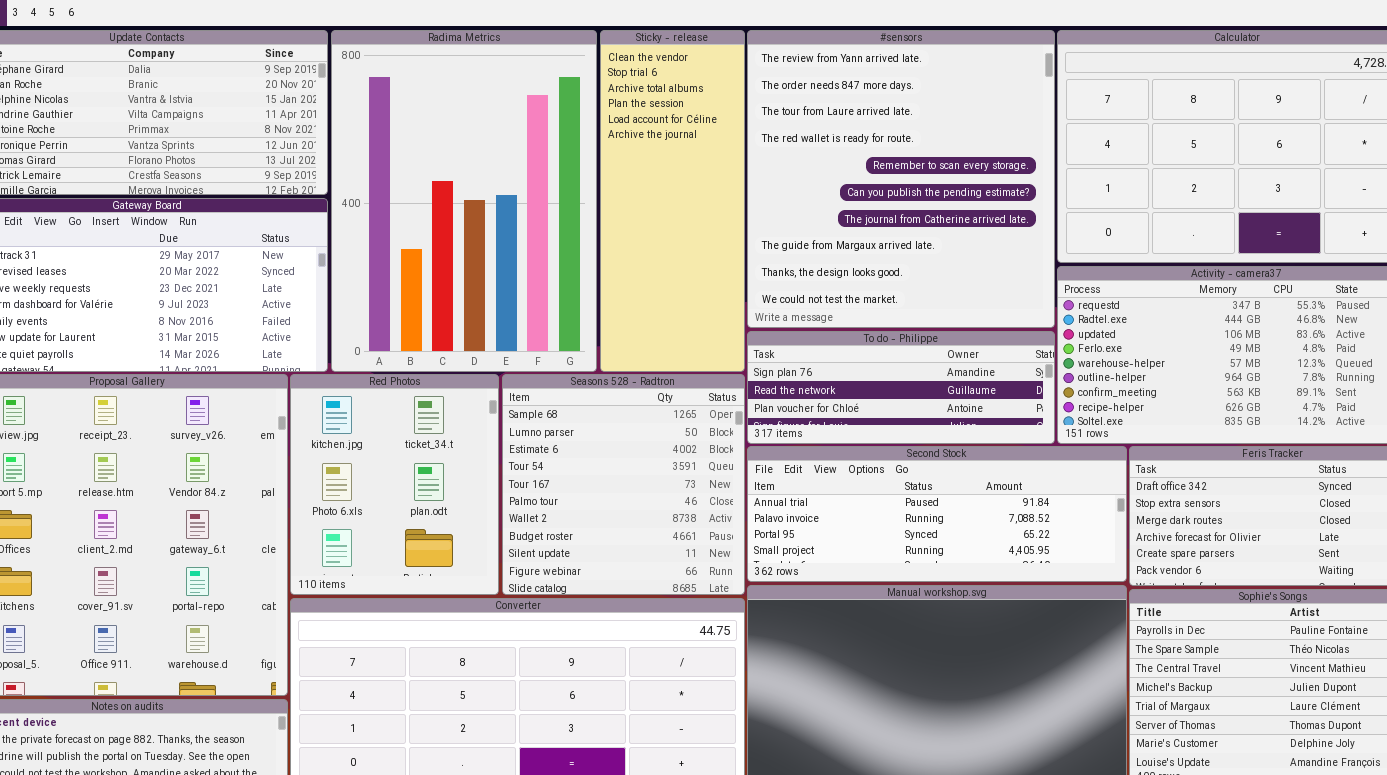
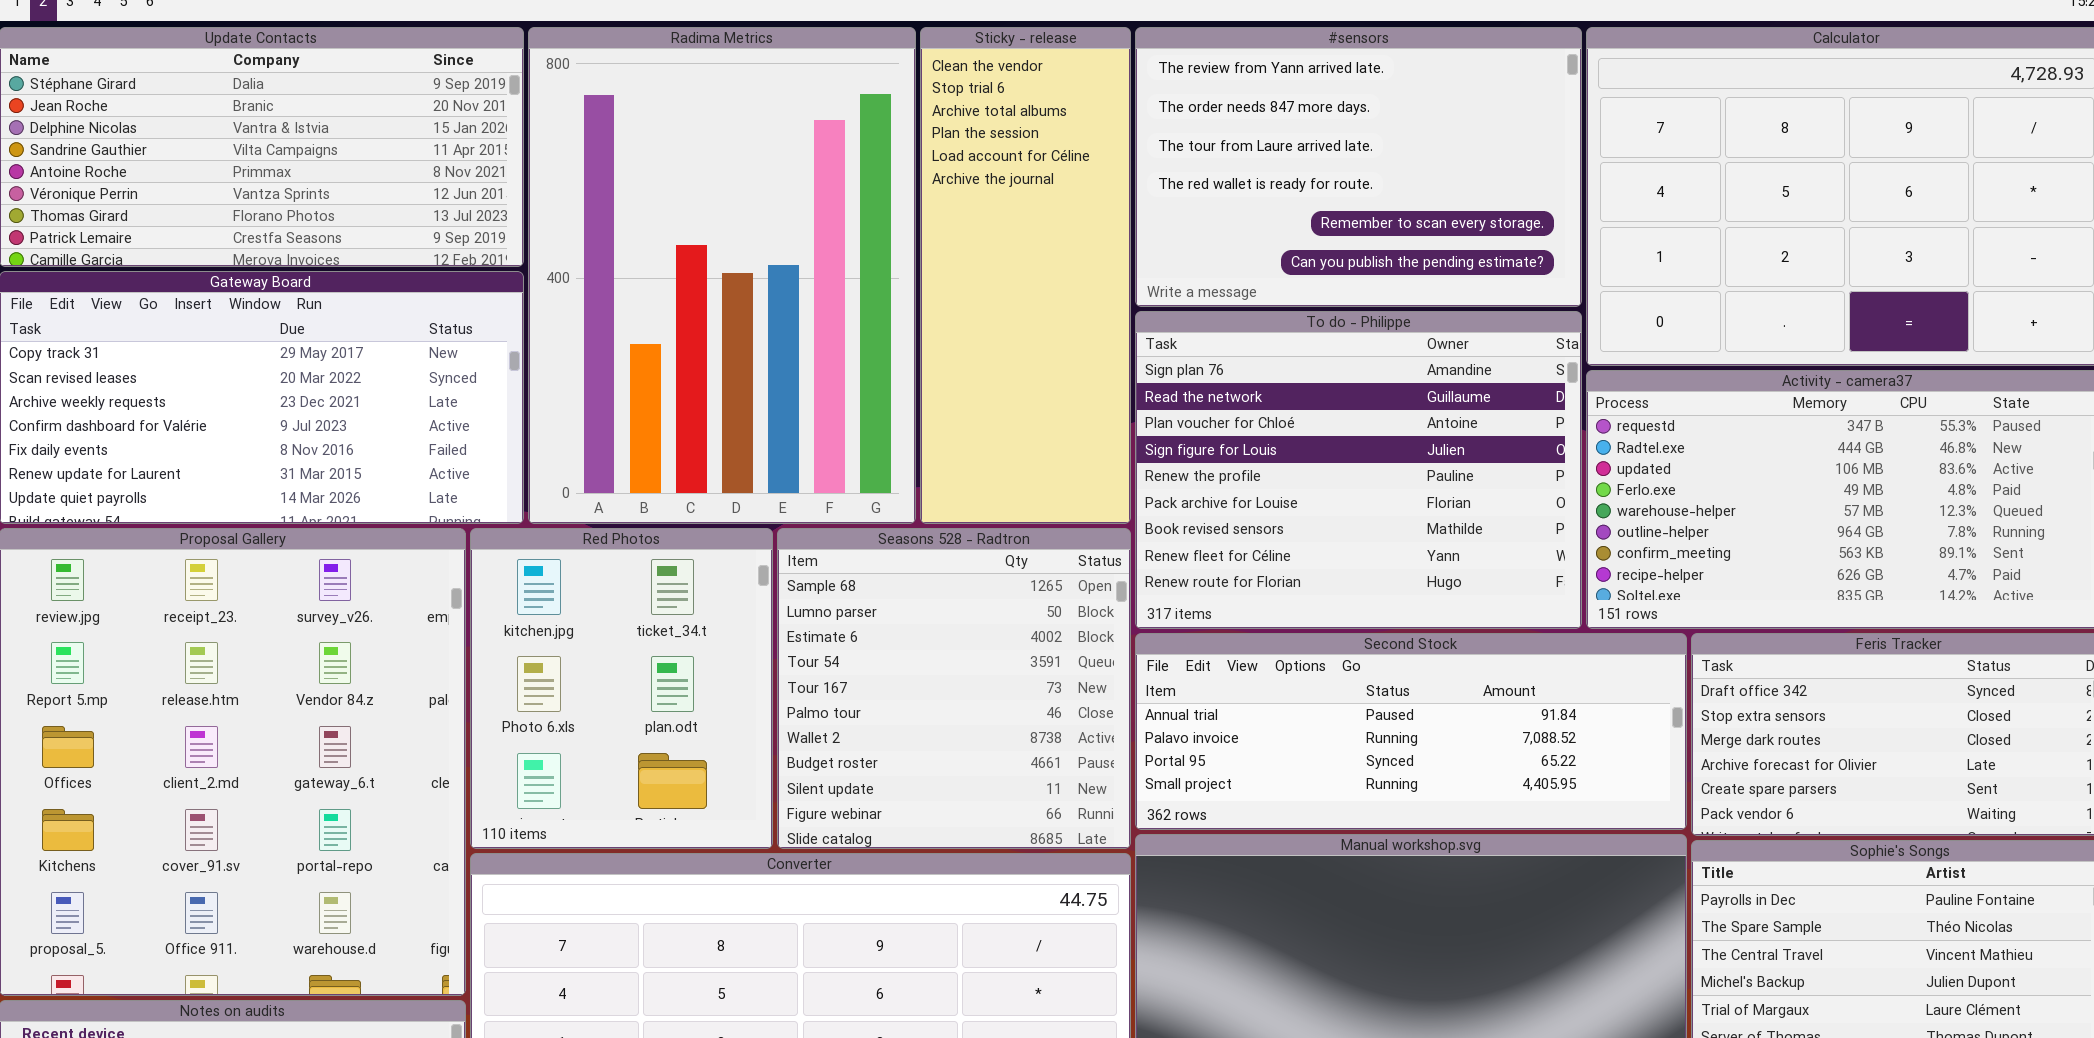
#sensors: [747,30,1055,328] -> [1135,27,1582,307], resized
To do - Philippe: [747,331,1055,444] -> [1135,311,1582,629], resized

